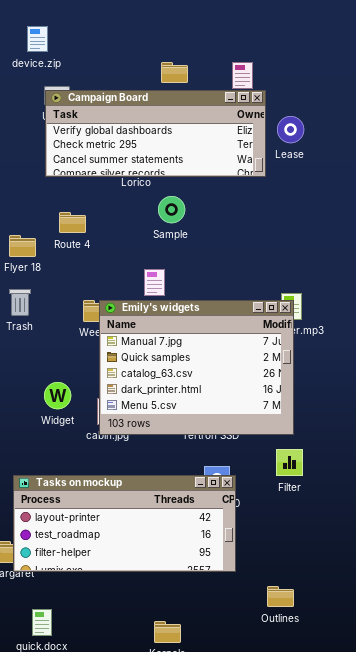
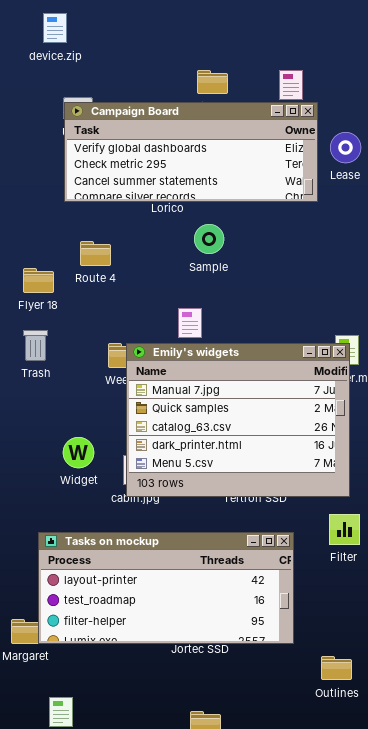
device.zip: [27,26,48,52] -> [43,13,67,43], moved
Tasks on mockup: [13,475,236,572] -> [38,532,294,644], moved
Outlines: [267,586,294,607] -> [321,656,352,680], moved

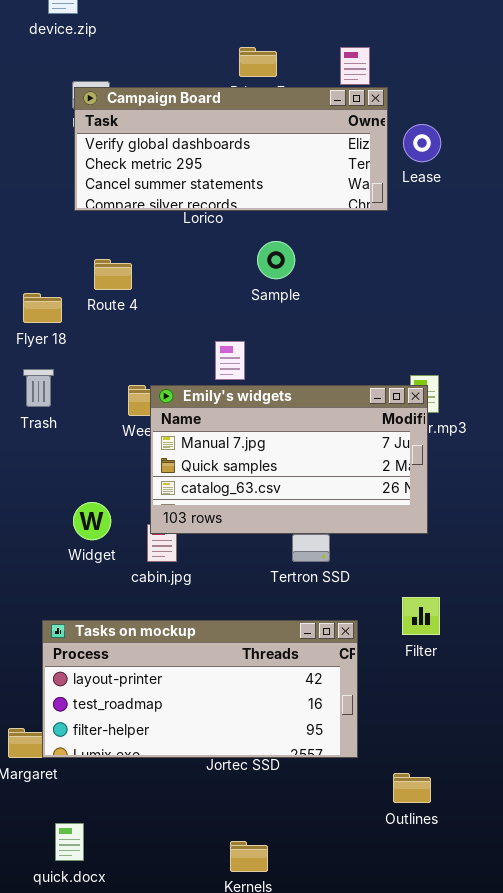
Sample: [194,224,224,254] -> [257,241,295,279], moved
Emily's widgets: [126,343,350,497] -> [150,385,428,534], resized

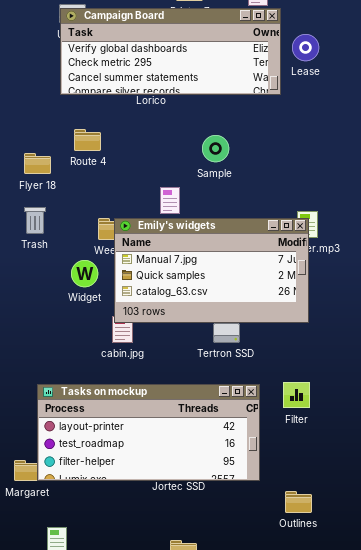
Sample: [257,241,295,279] -> [202,135,229,162], moved
Widget: [73,502,111,540] -> [71,260,98,287], moved
Filter: [402,597,440,635] -> [283,382,310,408], moved

